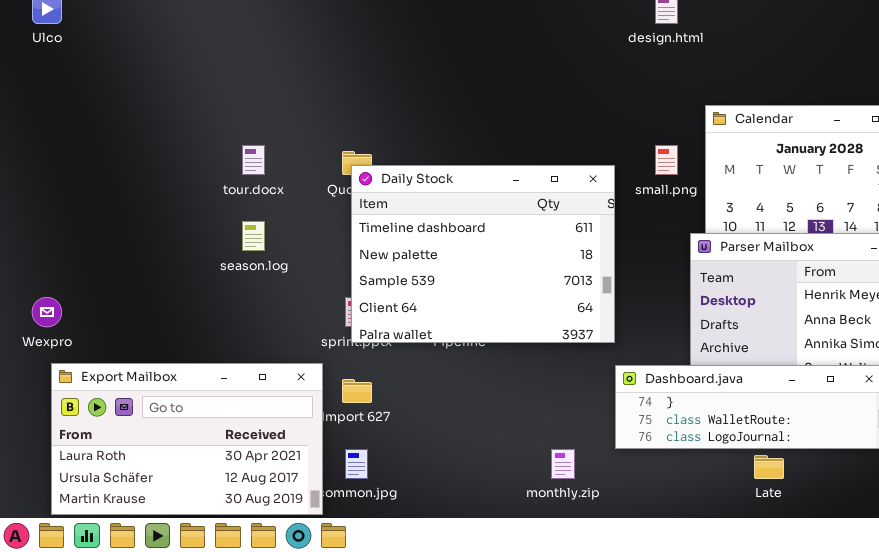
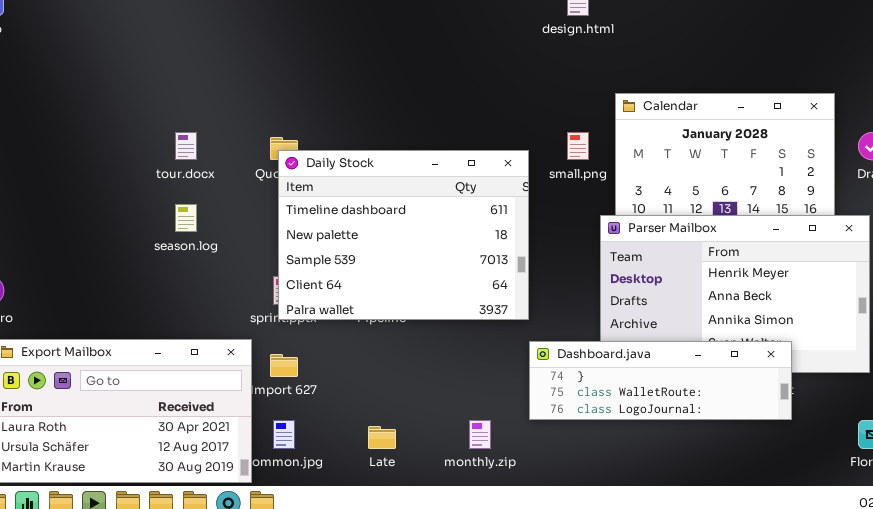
Late: [754,455,784,479] -> [368,426,396,449], moved

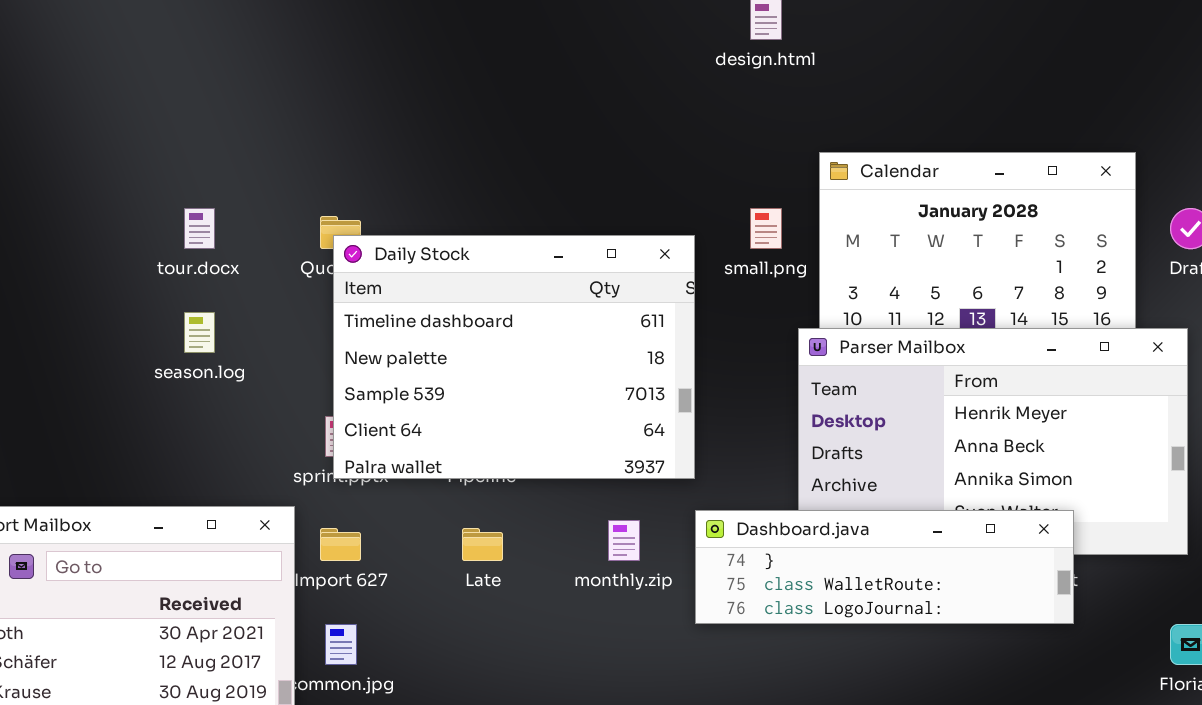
monthly.zip: [469,420,491,449] -> [608,520,640,561], moved
Late: [368,426,396,449] -> [462,528,503,561], moved

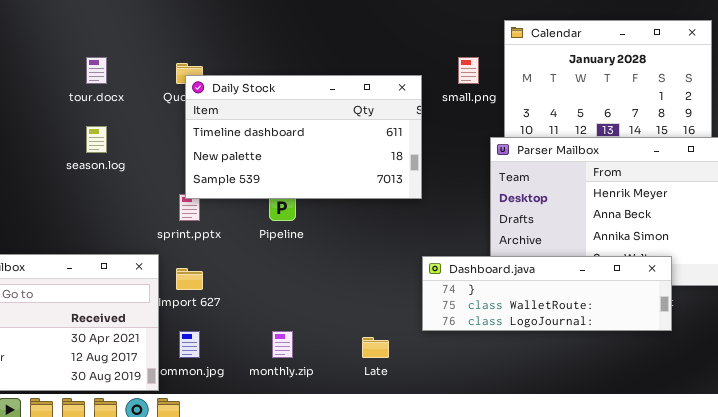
Daily Stock: [333,235,695,479] -> [185,75,422,199], resized
monthly.zip: [608,520,640,561] -> [272,331,293,358], moved
Late: [462,528,503,561] -> [362,337,389,358], moved

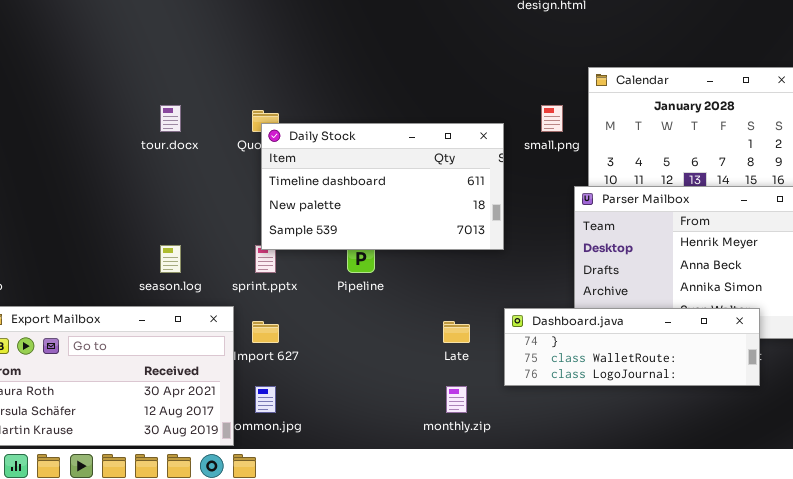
season.log: [86,126,107,153] -> [160,245,181,273], moved
monthly.zip: [272,331,293,358] -> [446,386,467,413], moved
Late: [362,337,389,358] -> [443,321,470,343], moved

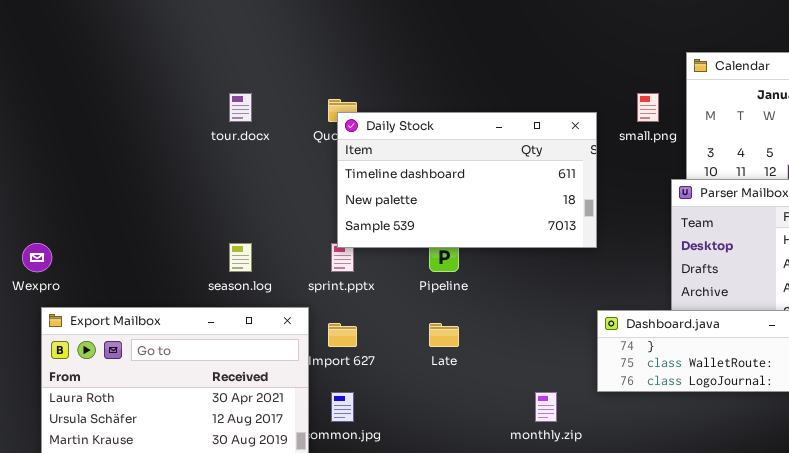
Late: [443,321,470,343] -> [429,323,459,347], moved

